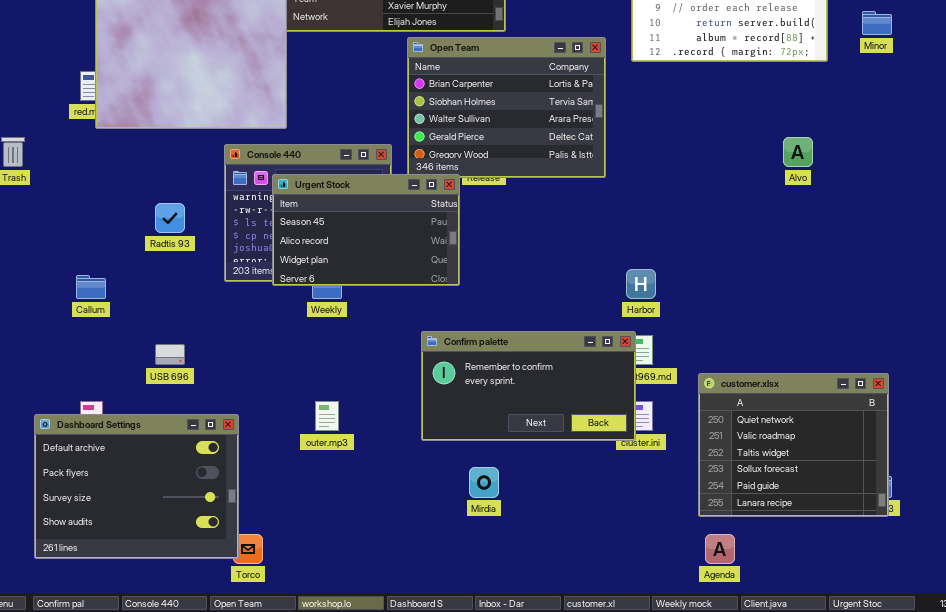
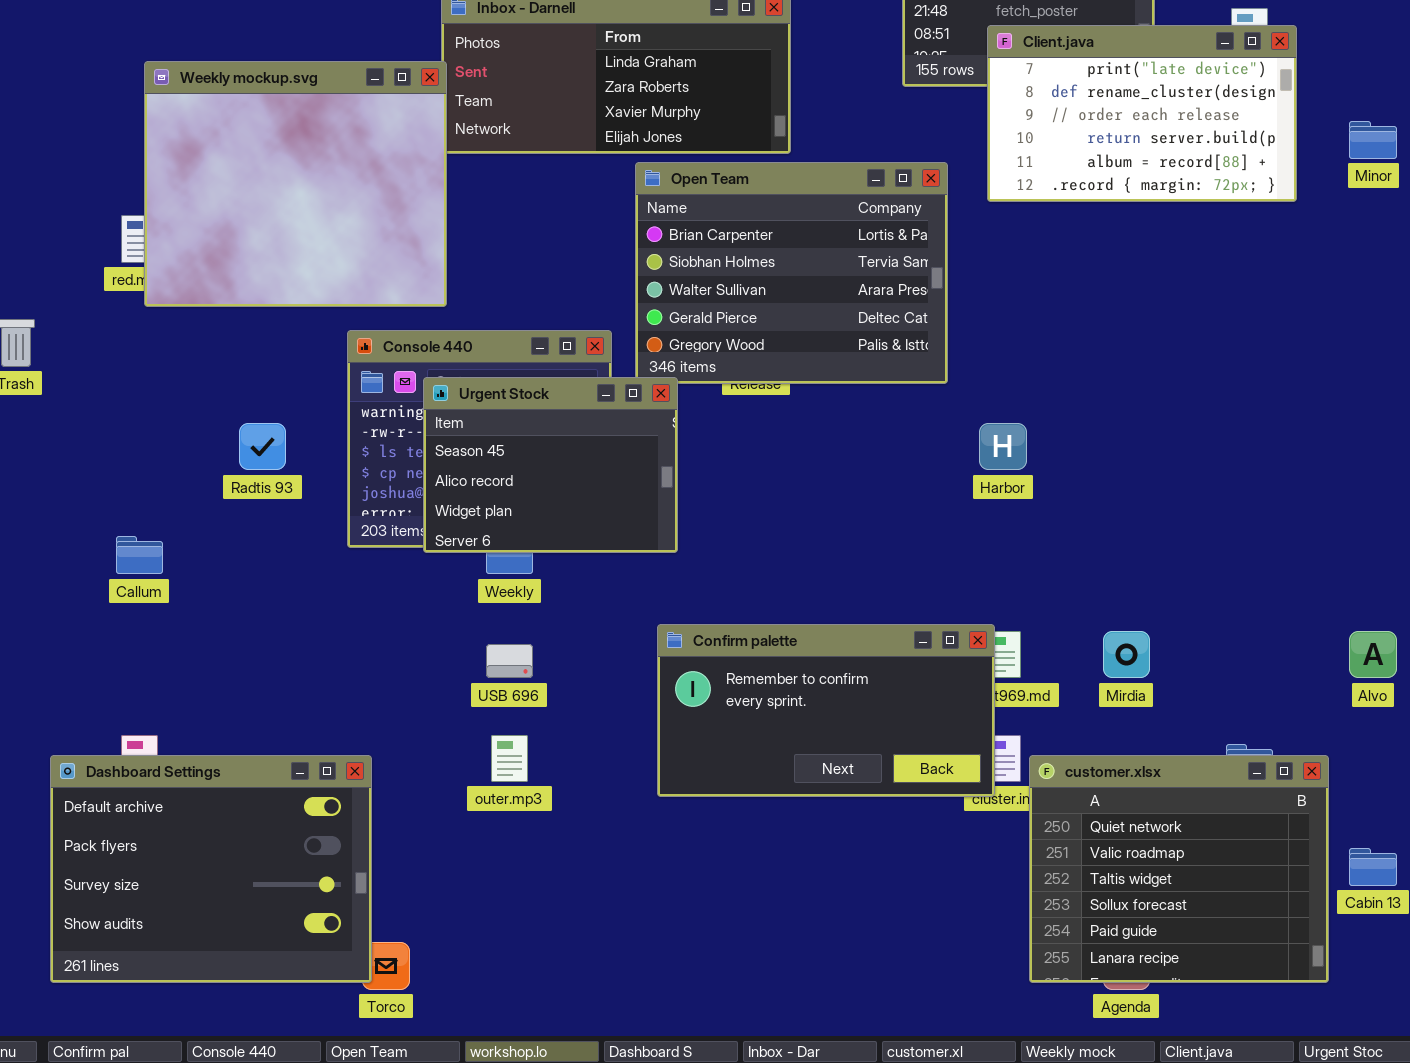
Alvo: [783,137,813,167] -> [1349,631,1397,678], moved
Urgent Stock: [272,174,460,286] -> [423,377,678,553], resized
Harbor: [626,269,656,299] -> [979,423,1027,470], moved
USB 696: [155,344,185,365] -> [486,644,533,678], moved
customer.xlsx: [698,373,889,517] -> [1029,755,1329,983], moved
Mirdia: [469,467,499,498] -> [1103,631,1150,678], moved

